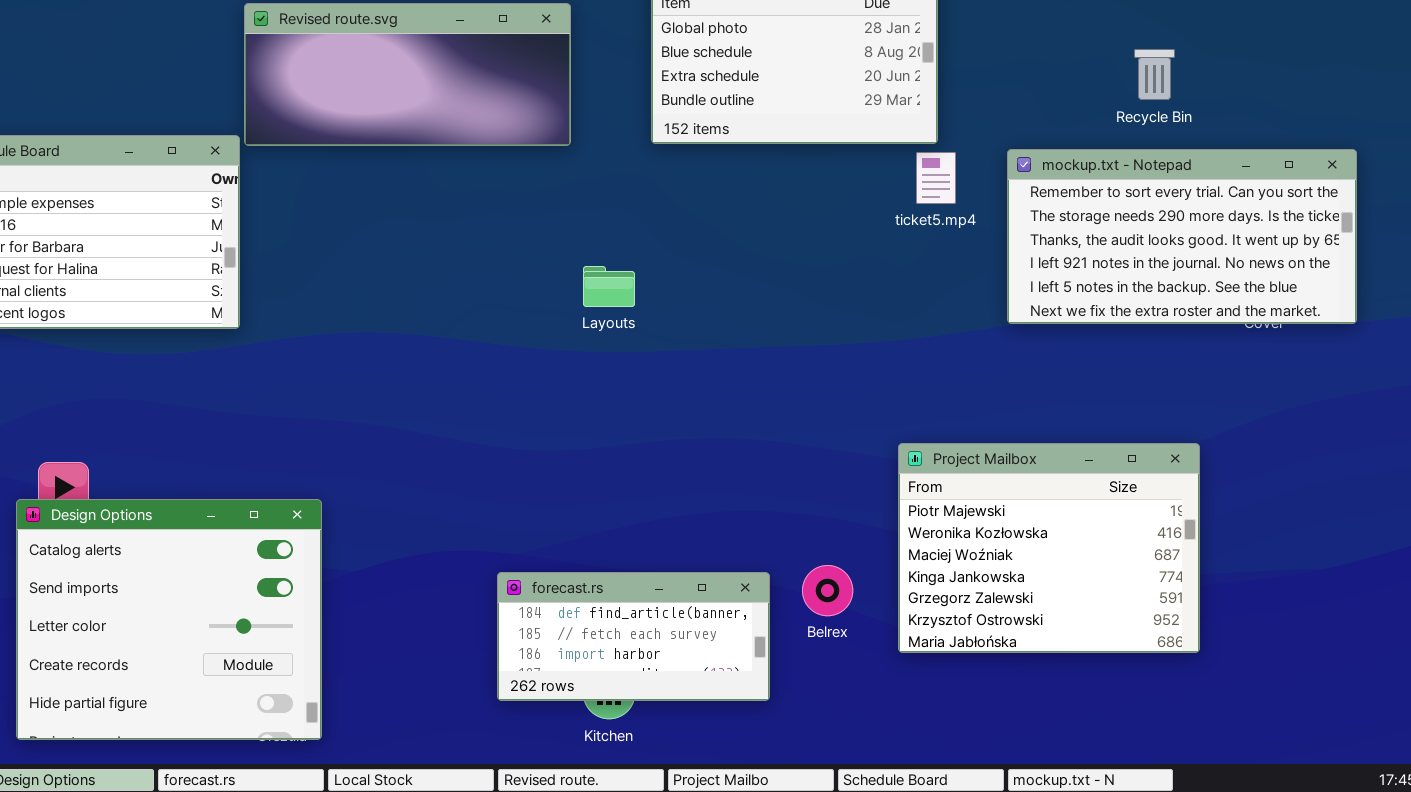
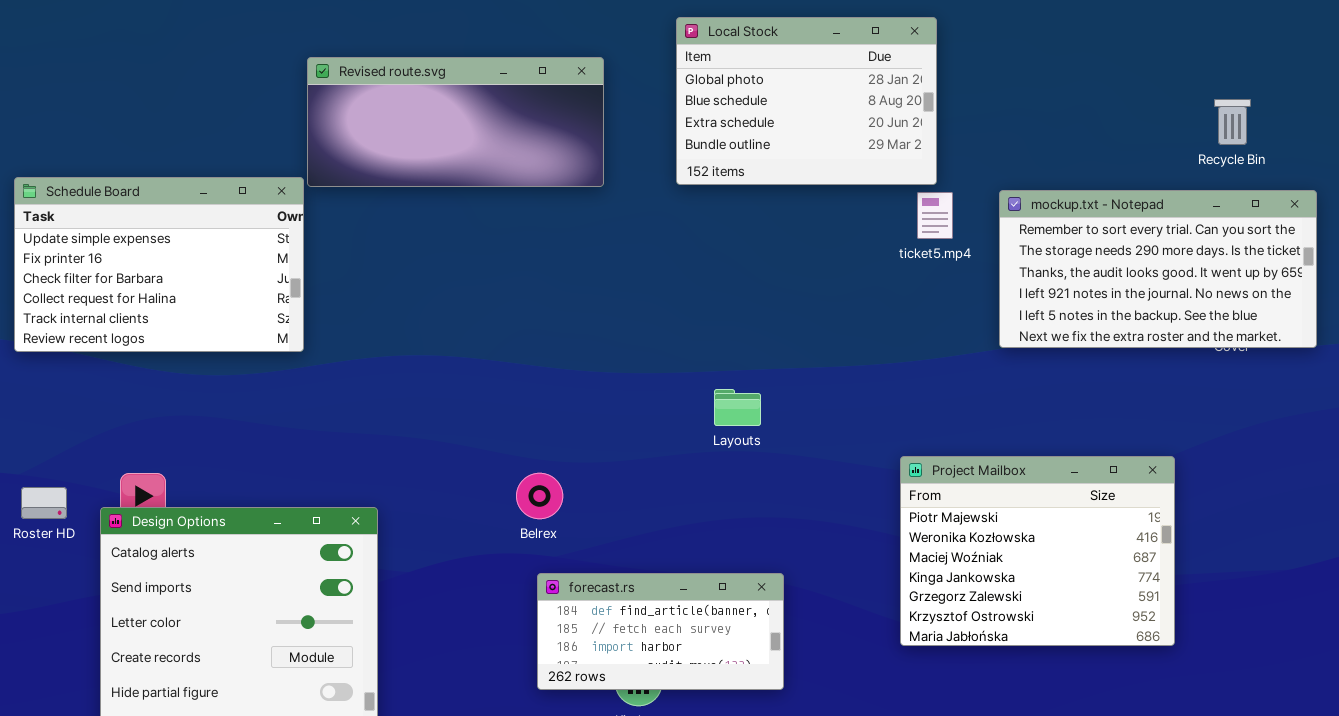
Recycle Bin: [1134,49,1175,100] -> [1214,99,1251,145], moved
Layouts: [583,266,635,307] -> [714,389,761,426], moved
Belrex: [802,565,853,616] -> [516,473,563,519], moved

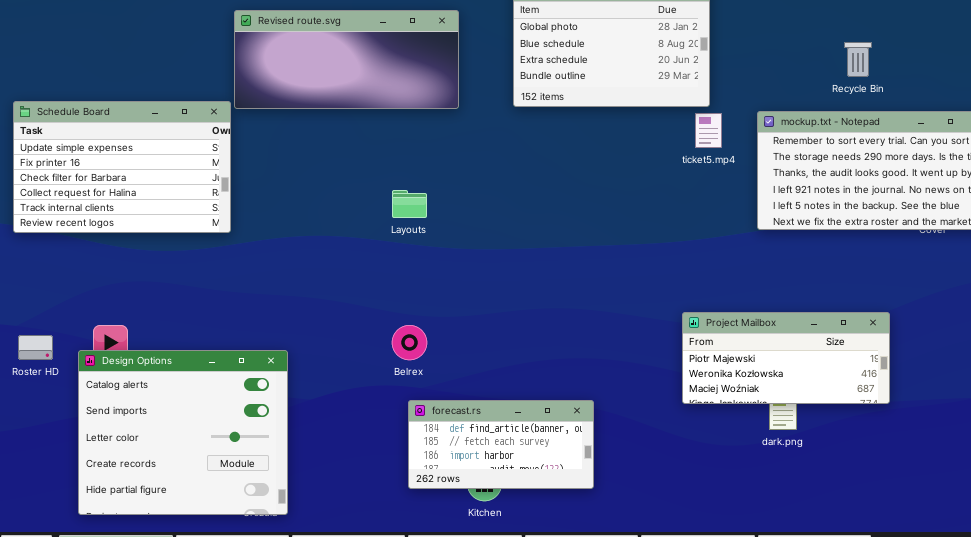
Recycle Bin: [1214,99,1251,145] -> [844,42,872,77], moved
Layouts: [714,389,761,426] -> [392,190,427,218], moved
Project Mailbox: [900,456,1175,646] -> [682,312,890,404], resized

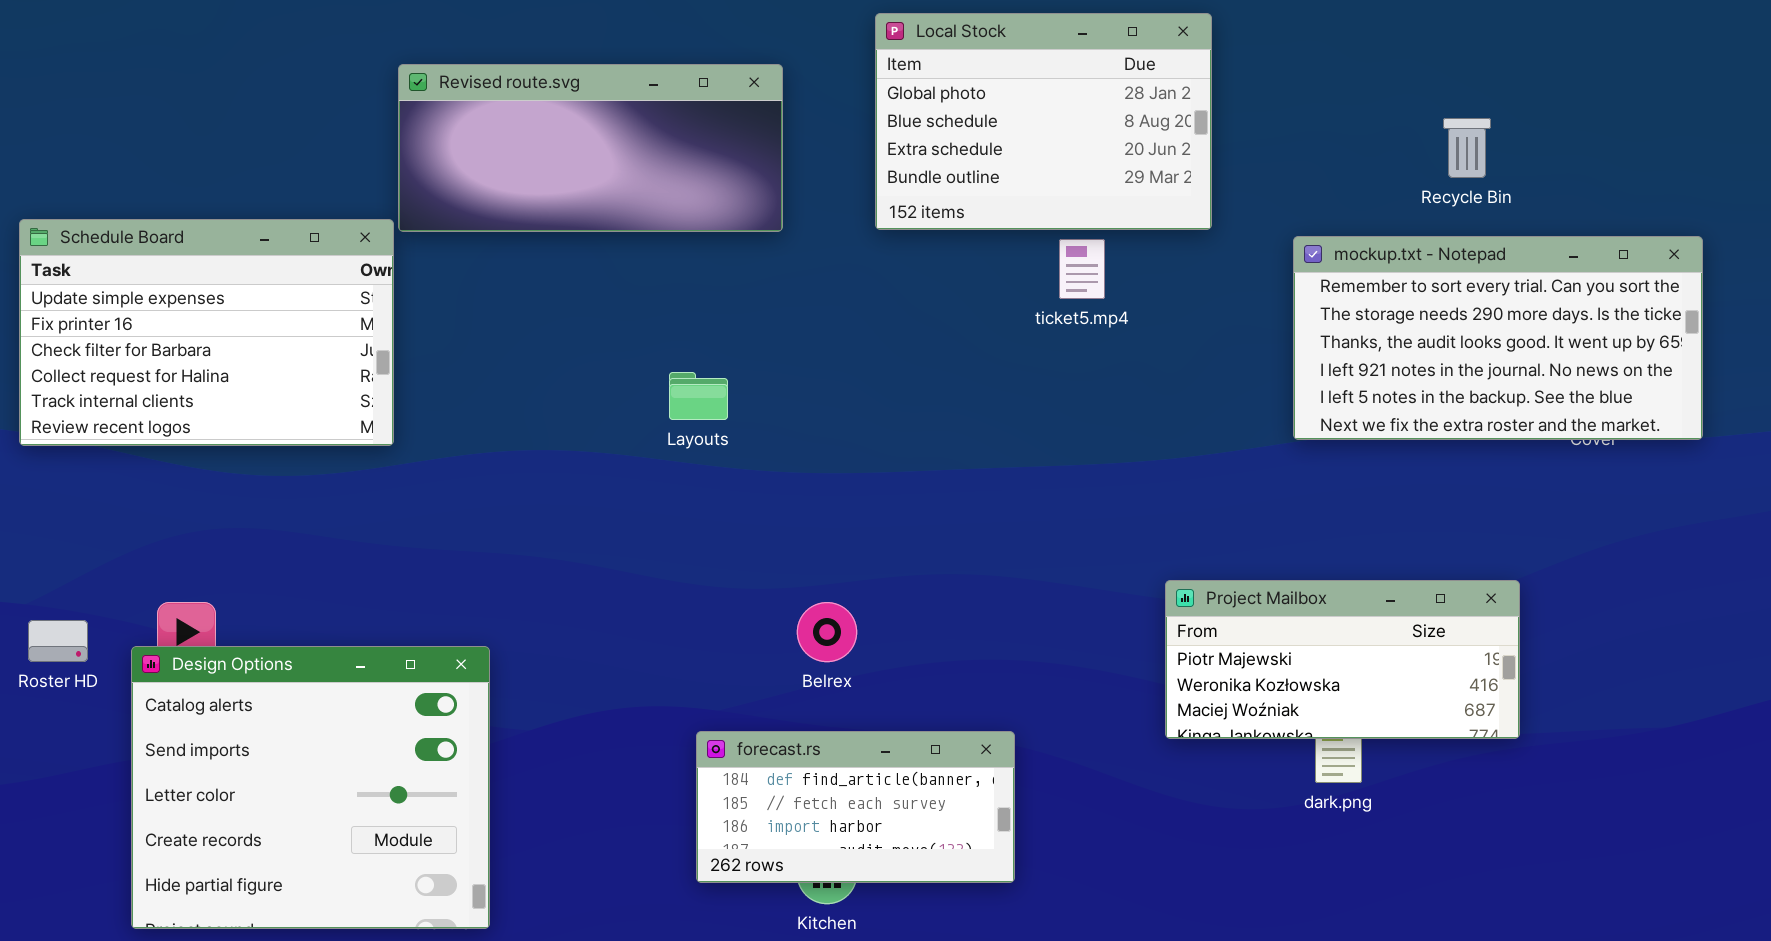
ticket5.mp4: [695,113,722,148] -> [1059,239,1105,299], moved
Belrex: [392,325,427,360] -> [797,602,857,662], moved

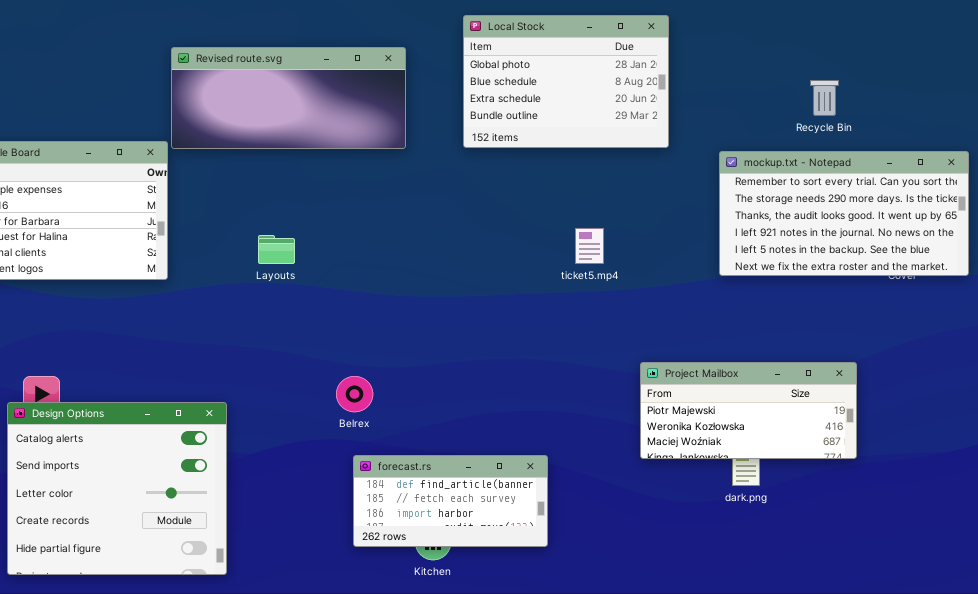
ticket5.mp4: [1059,239,1105,299] -> [575,228,604,264], moved
Layouts: [669,372,728,420] -> [258,235,295,264], moved
Belrex: [797,602,857,662] -> [336,376,373,412], moved

